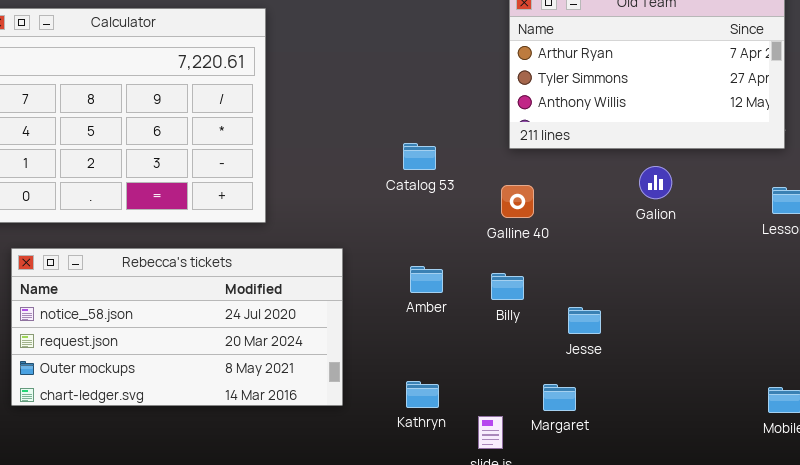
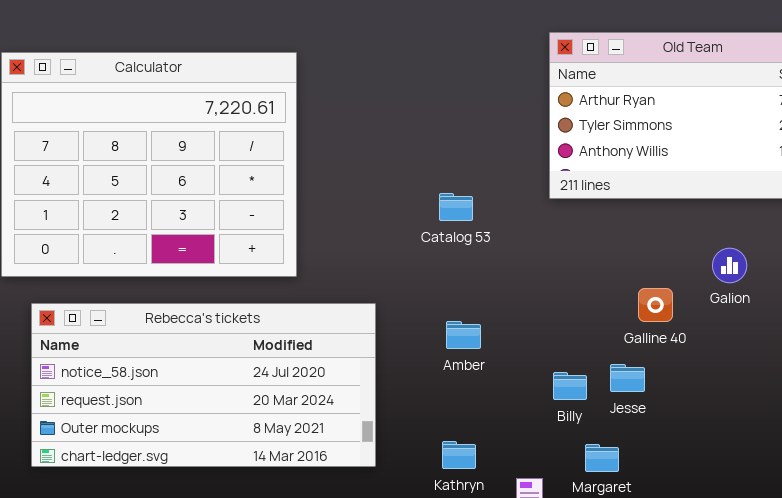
Galion: [639,166,672,199] -> [712,248,747,283], moved
Galline 40: [501,185,534,218] -> [638,288,673,322], moved
Billy: [491,273,524,300] -> [553,372,587,400], moved

